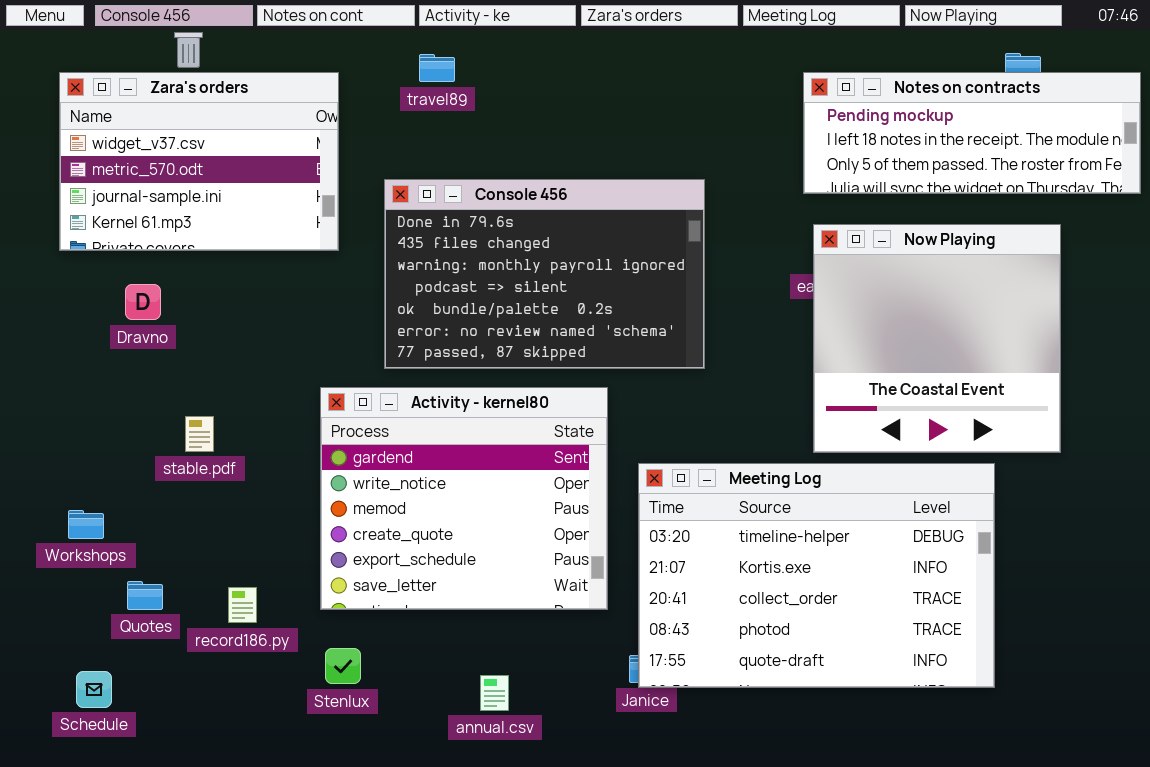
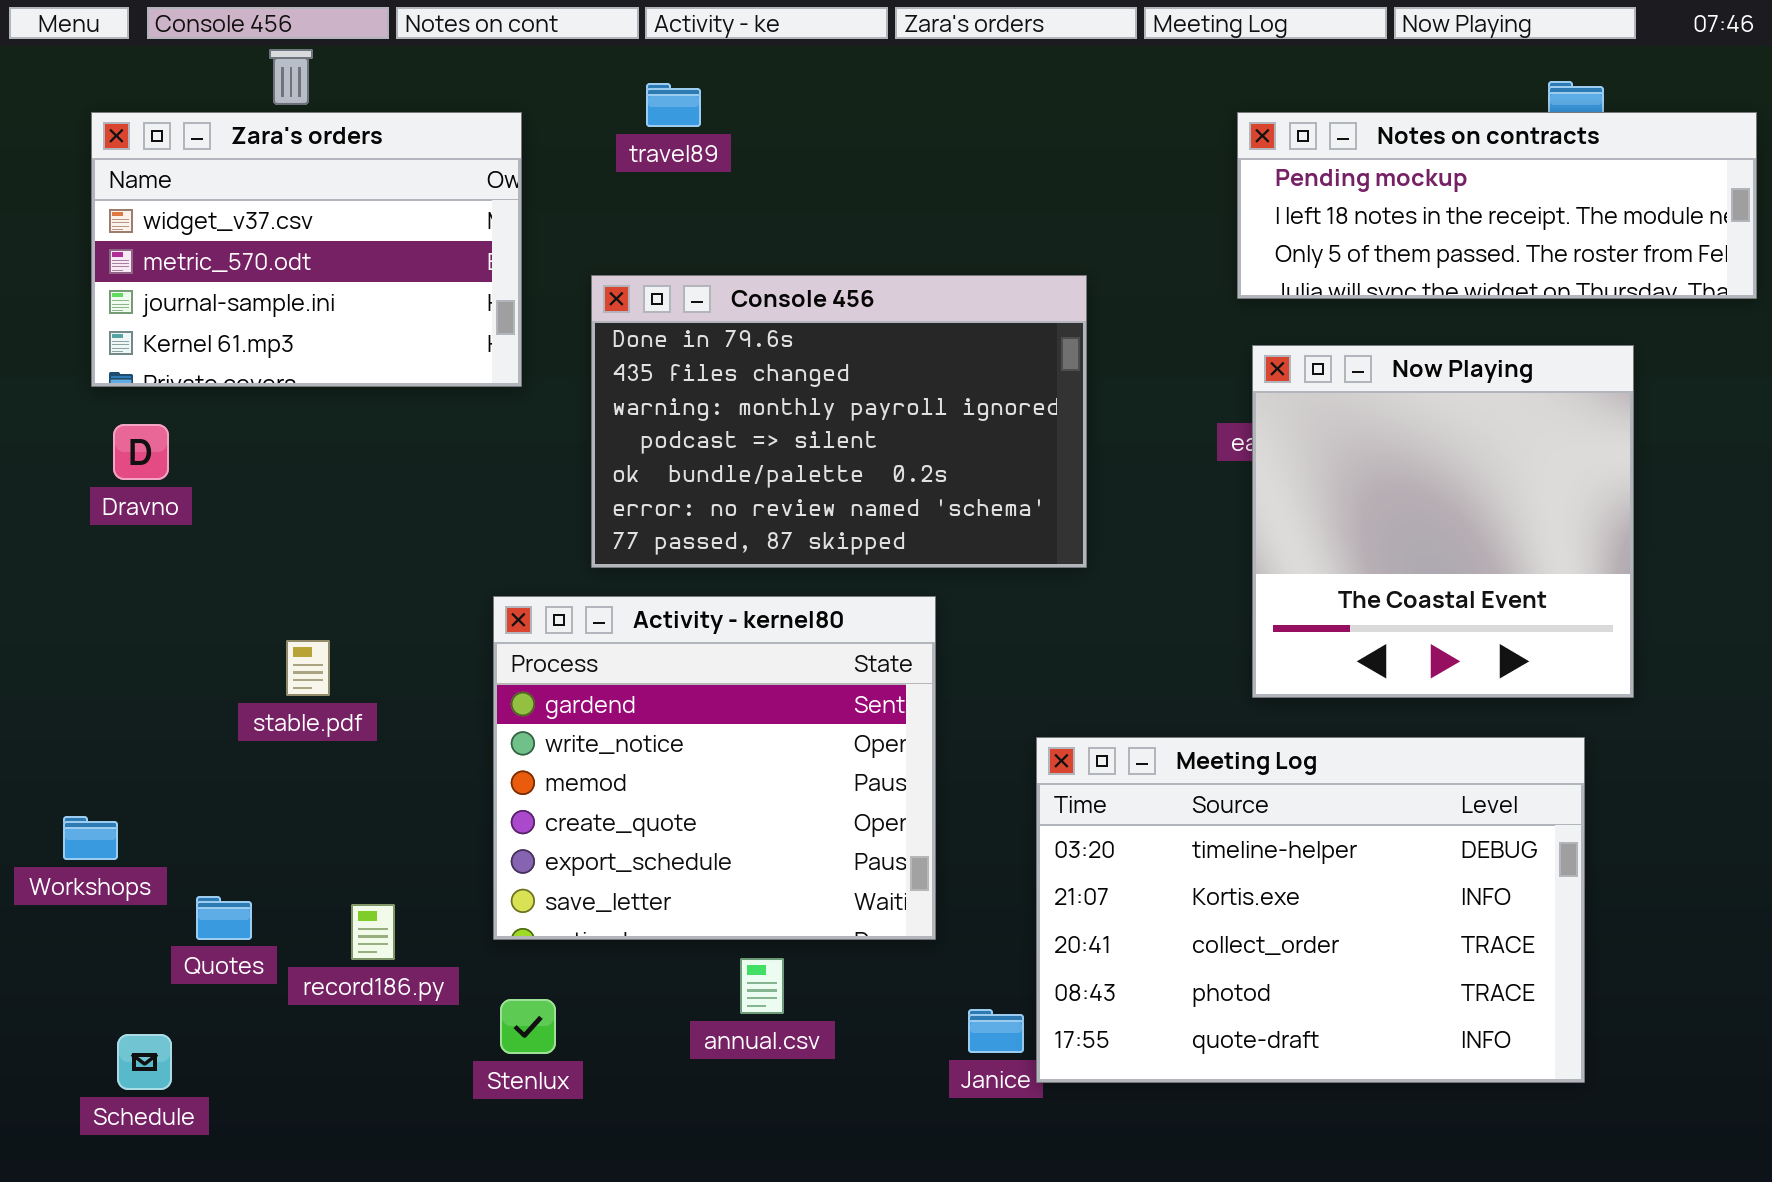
Dravno: [125,284,161,320] -> [113,424,169,480], moved
Meeting Log: [638,463,995,688] -> [1036,737,1585,1083], moved
Workshops: [68,510,104,539] -> [63,816,118,860], moved
annual.csv: [480,675,509,711] -> [740,958,784,1014], moved

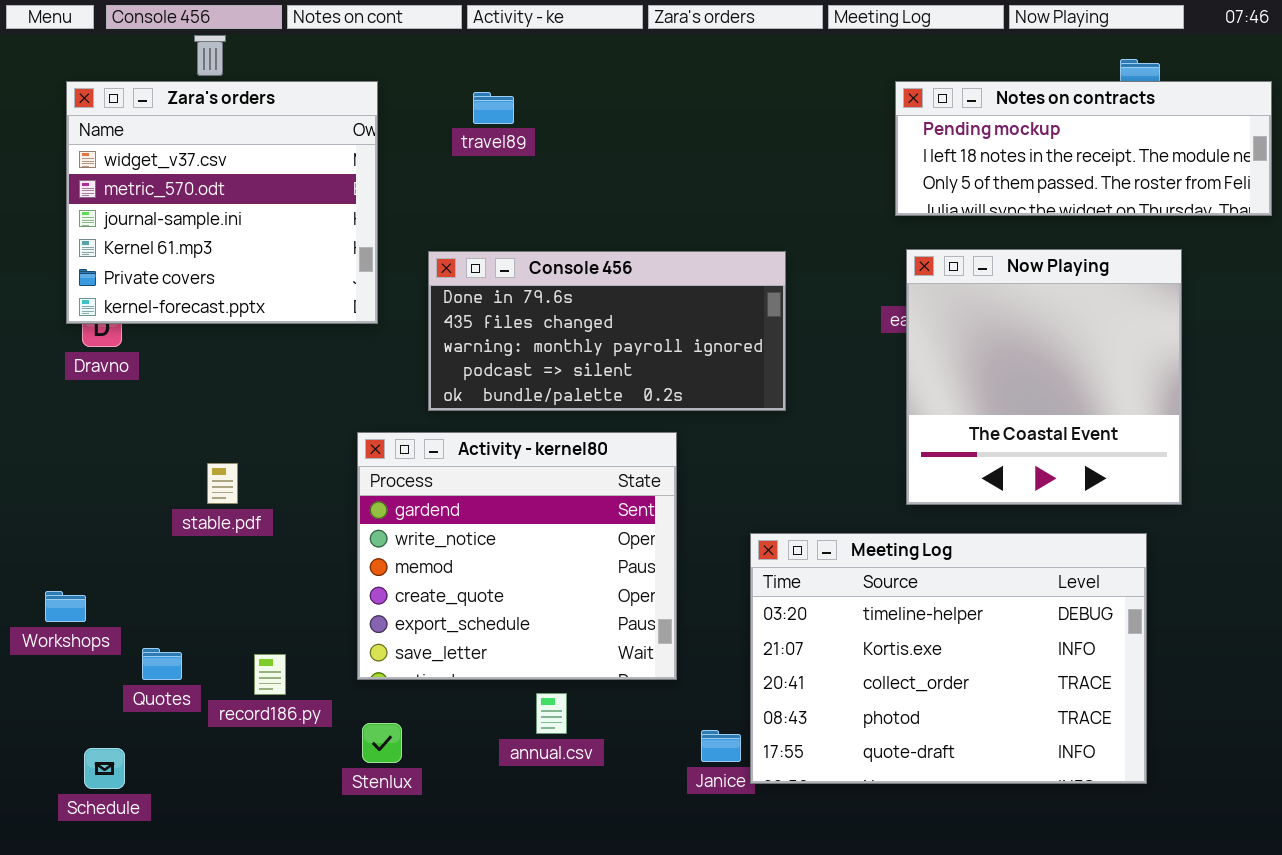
travel89: [646,83,701,127] -> [473,92,514,124], moved
Zara's orders: [91,112,522,387] -> [66,81,378,324], resized
Console 456: [591,275,1087,568] -> [428,251,786,411], resized

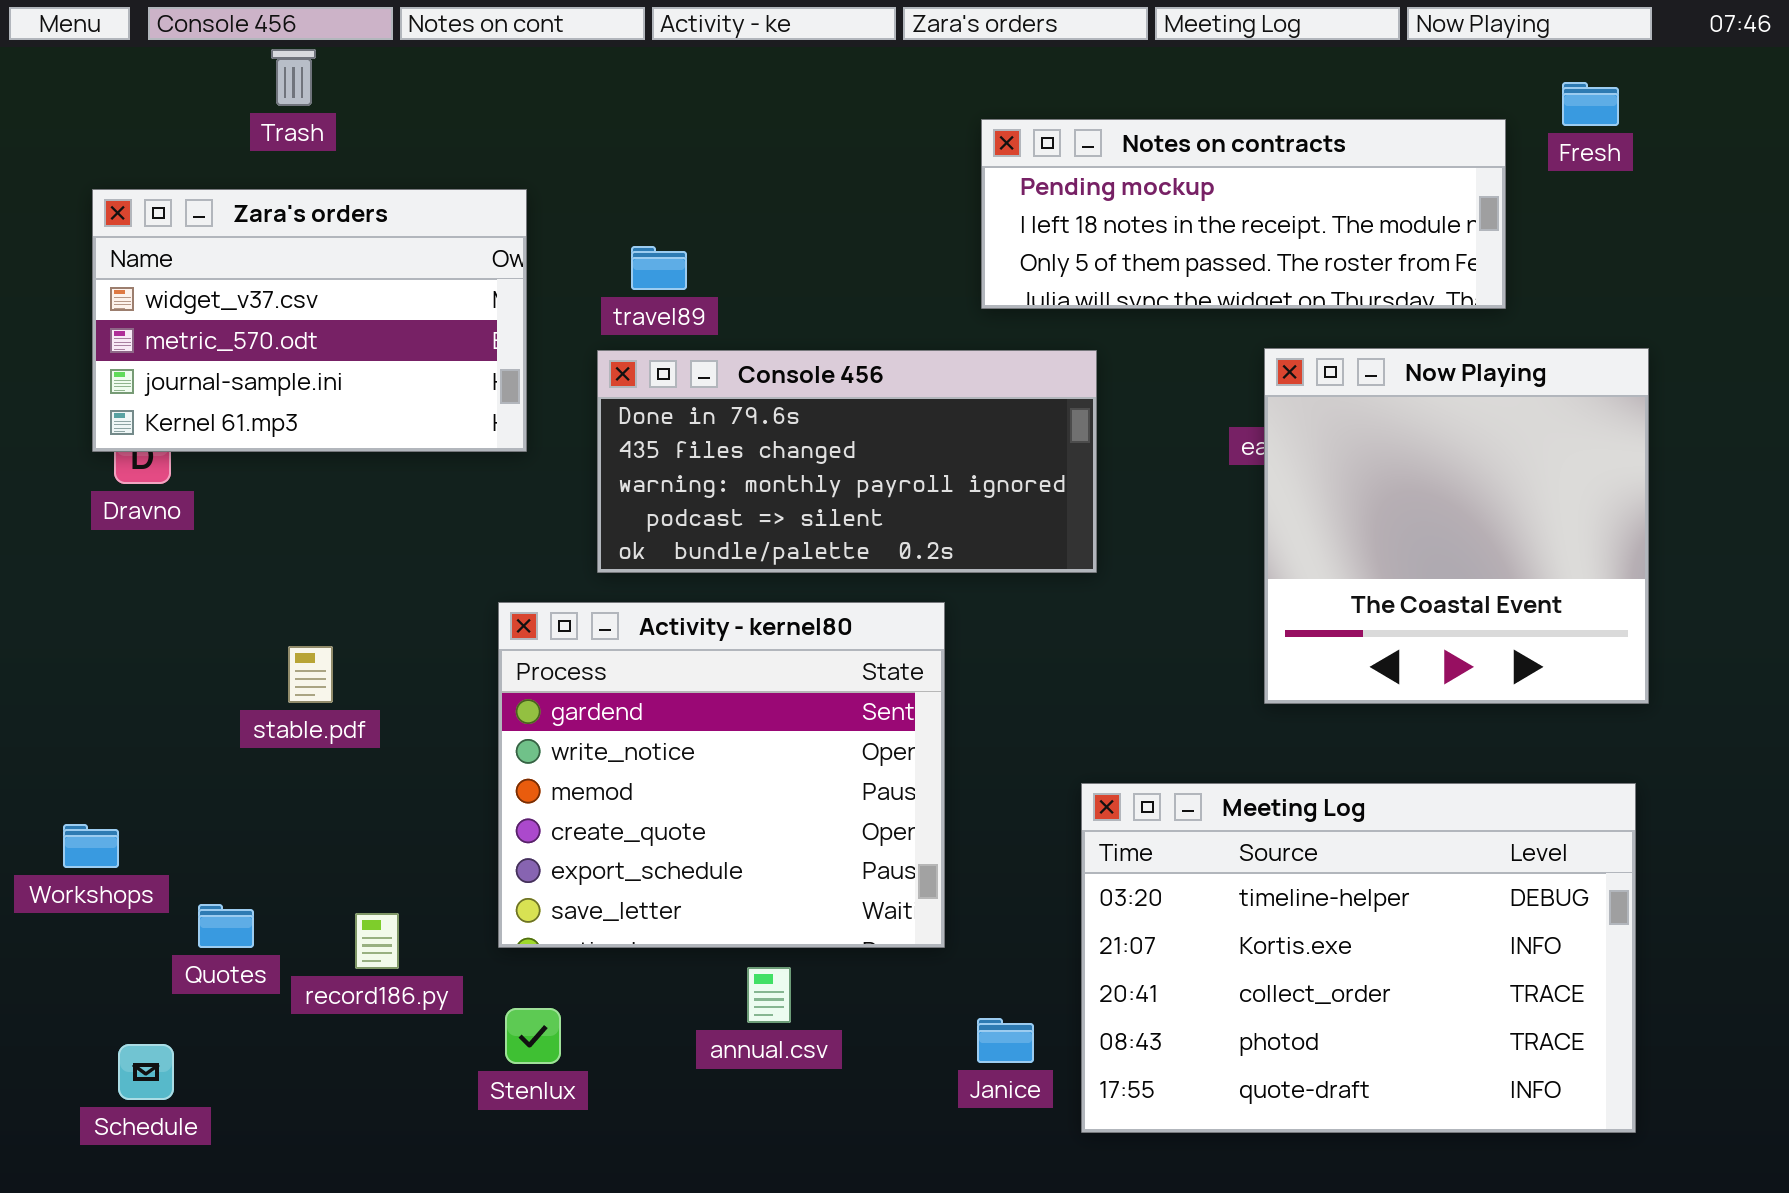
Zara's orders: [66,81,378,324] -> [92,189,527,452], resized
Notes on contracts: [895,81,1272,216] -> [981,119,1506,309], moved
travel89: [473,92,514,124] -> [631,246,687,290], moved
Meeting Log: [750,533,1147,784] -> [1081,783,1636,1133], moved

